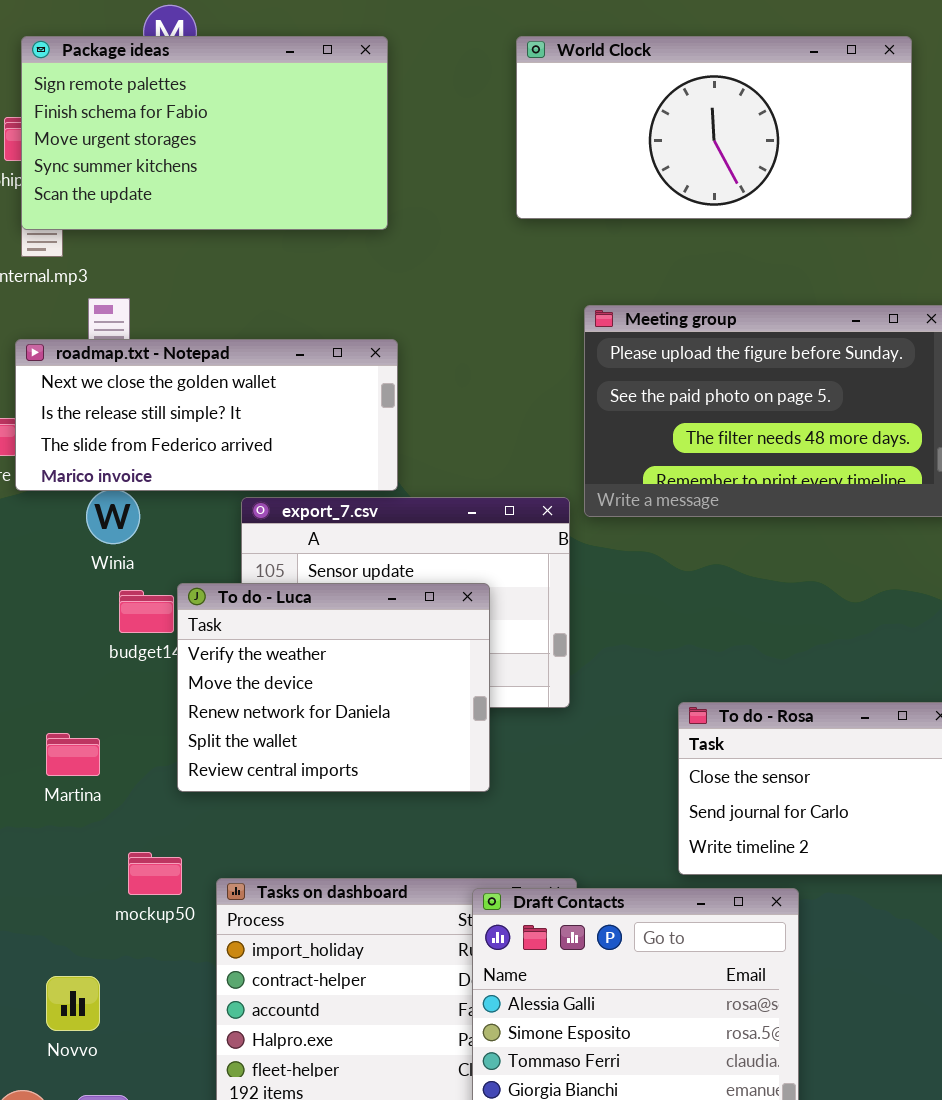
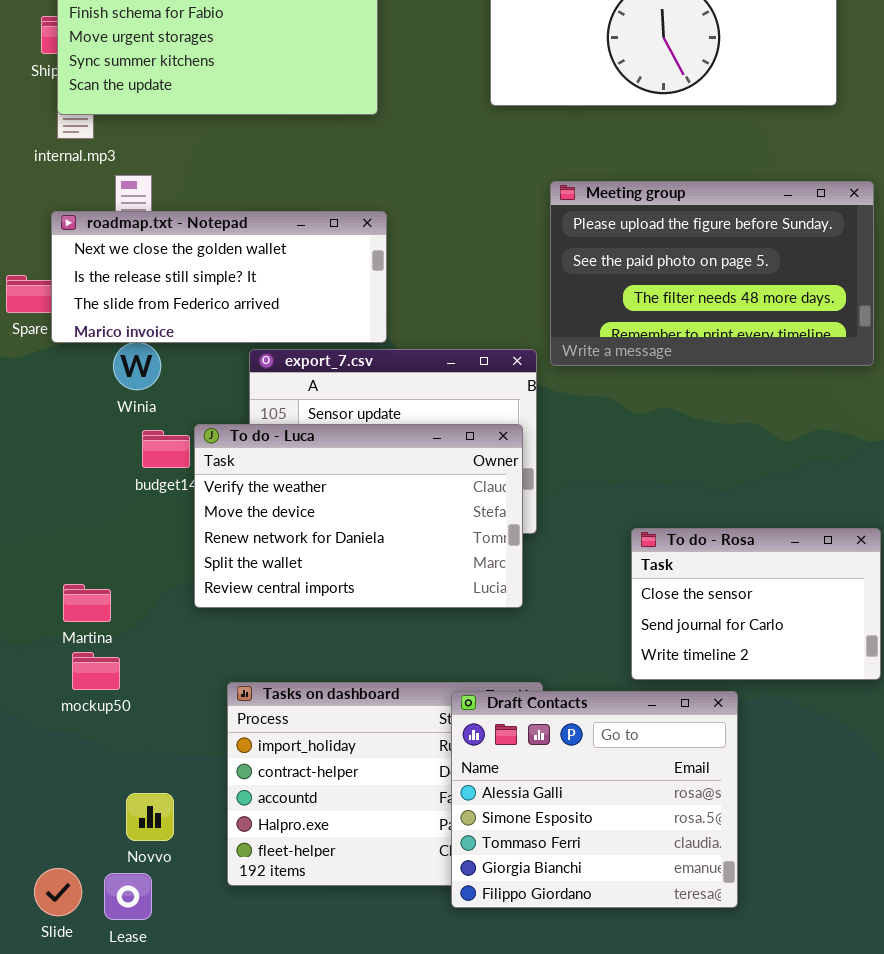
To do - Luca: [177,583,490,792] -> [194,424,523,608], resized
Martina: [46,733,100,776] -> [63,584,111,622], moved
mockup50: [128,852,182,895] -> [72,652,120,690], moved
Novvo: [46,976,100,1031] -> [126,793,174,841], moved

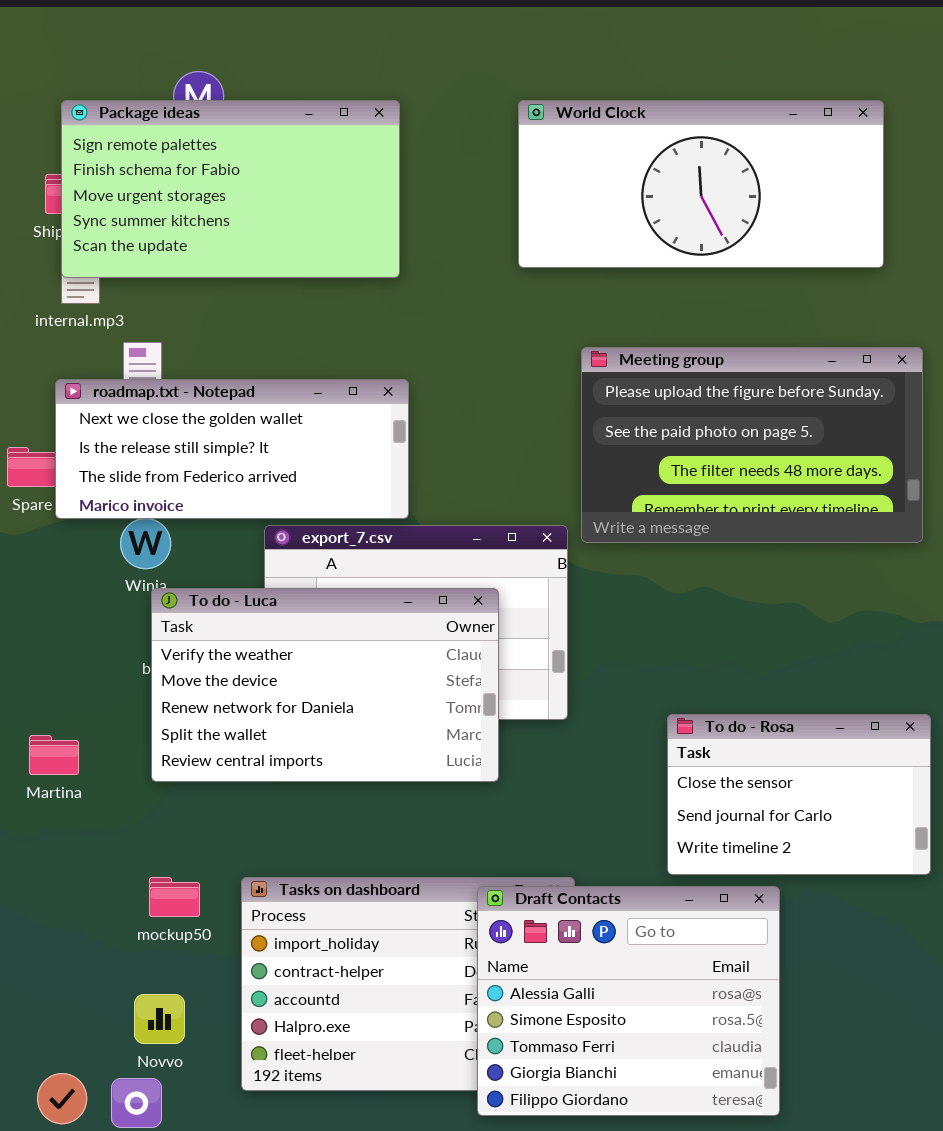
To do - Luca: [194,424,523,608] -> [151,588,499,782], moved
Martina: [63,584,111,622] -> [29,735,79,775], moved
mockup50: [72,652,120,690] -> [149,877,200,917], moved

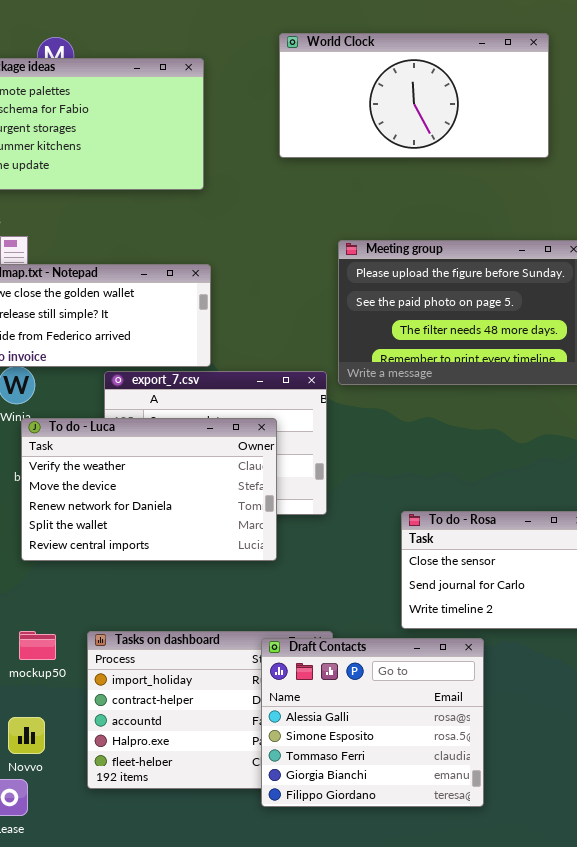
World Clock: [518,100,884,268] -> [279,33,549,158], moved

